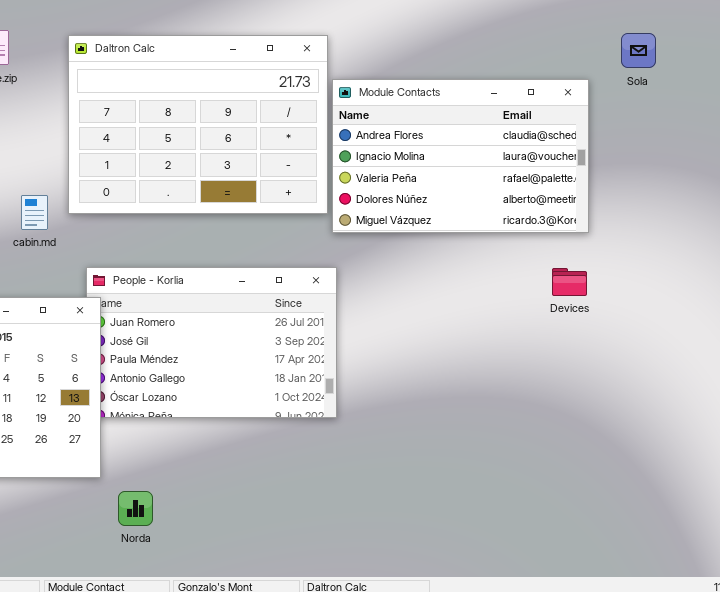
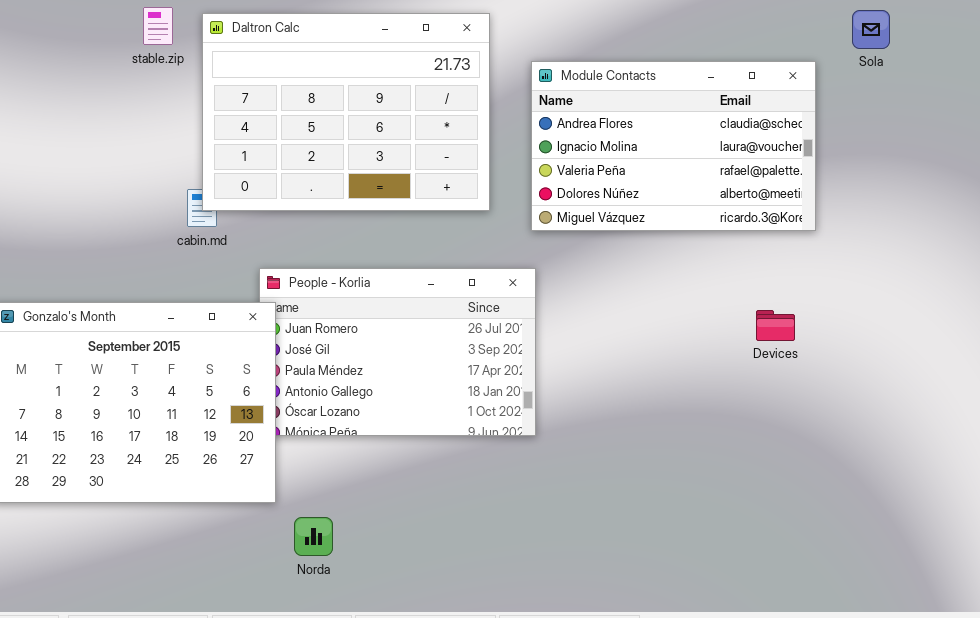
Daltron Calc: [68,35,328,214] -> [202,13,490,211], moved
Devices: [552,268,587,296] -> [756,310,795,341], moved

